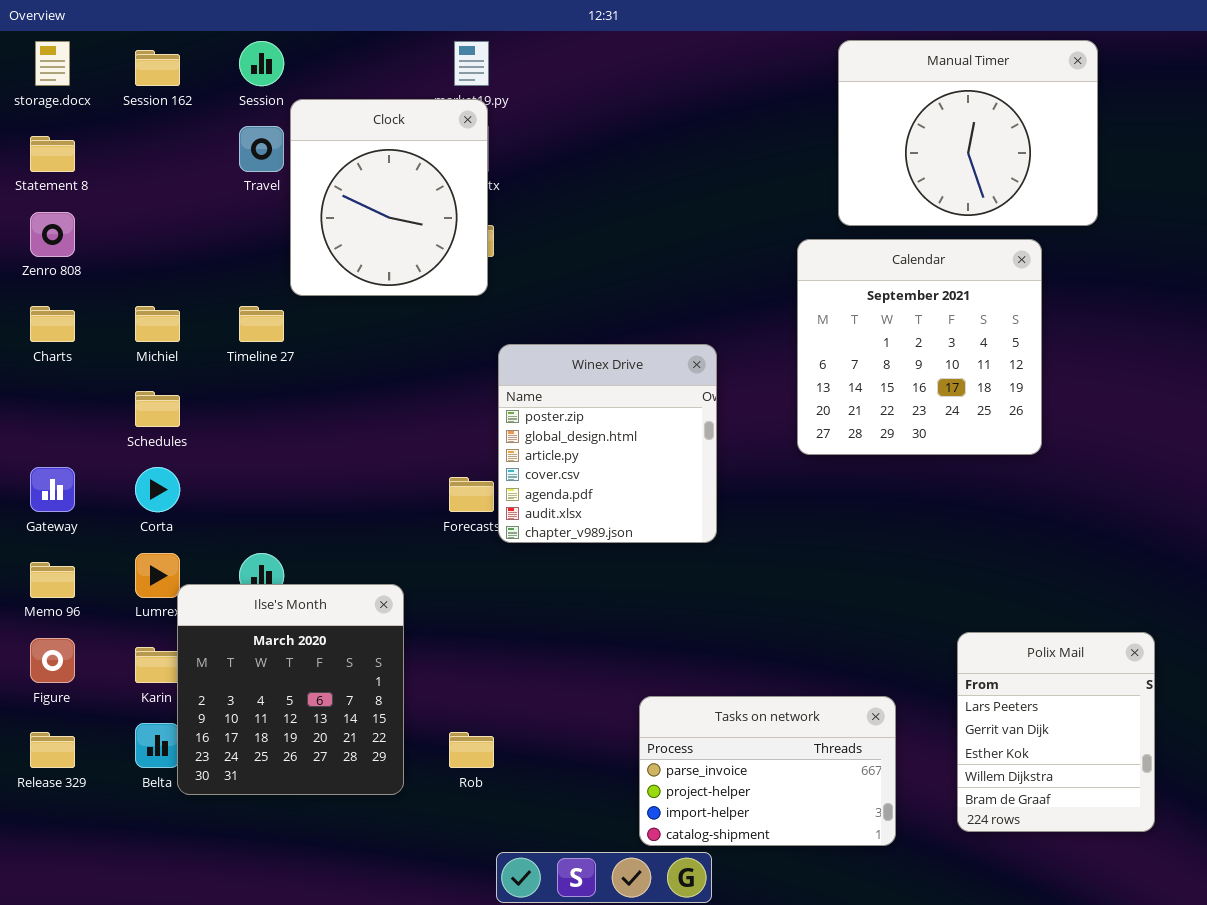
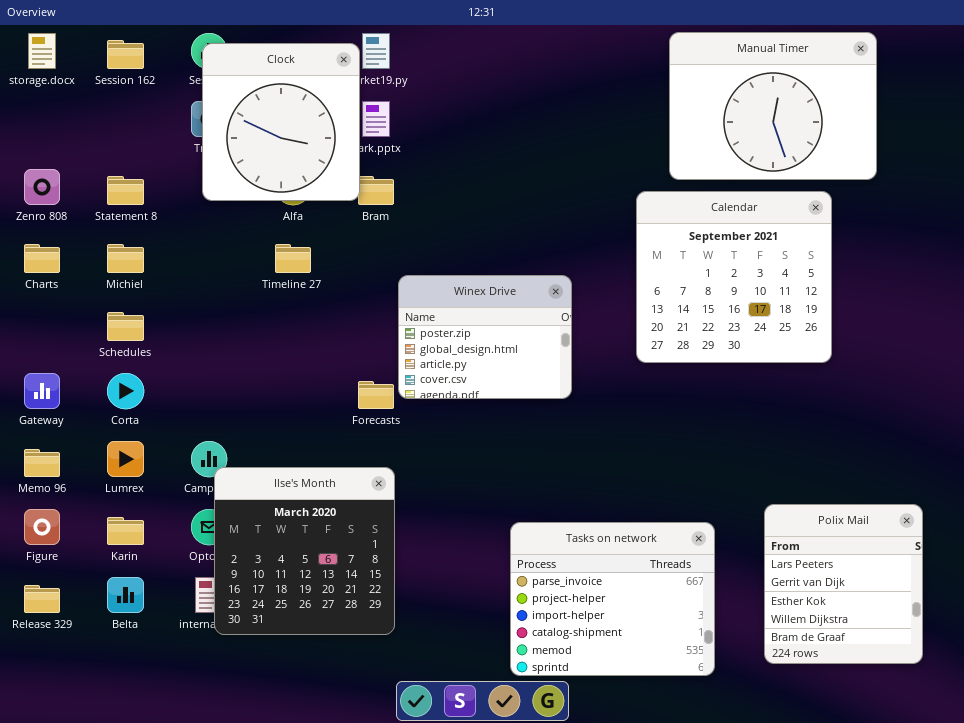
Clock: [290,99,488,296] -> [202,43,360,201], moved
Statement 8: [30,136,75,172] -> [107,176,144,205], moved
Timeline 27: [239,306,284,342] -> [275,244,311,273], moved
Winex Drive: [498,344,717,543] -> [398,275,572,399], resized
Ilse's Month: [177,584,404,795] -> [214,467,395,635], moved
Tasks on network: [639,696,896,846] -> [510,522,715,676], resized

